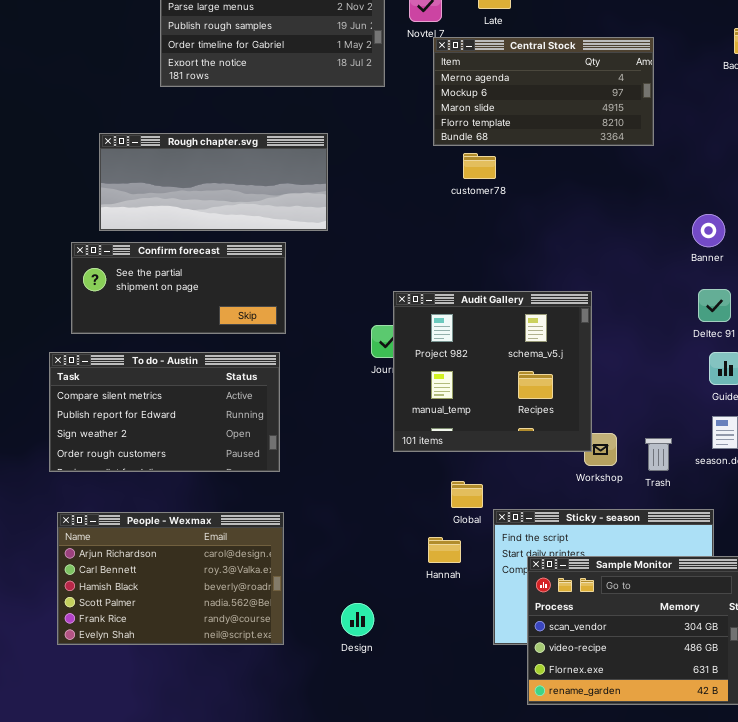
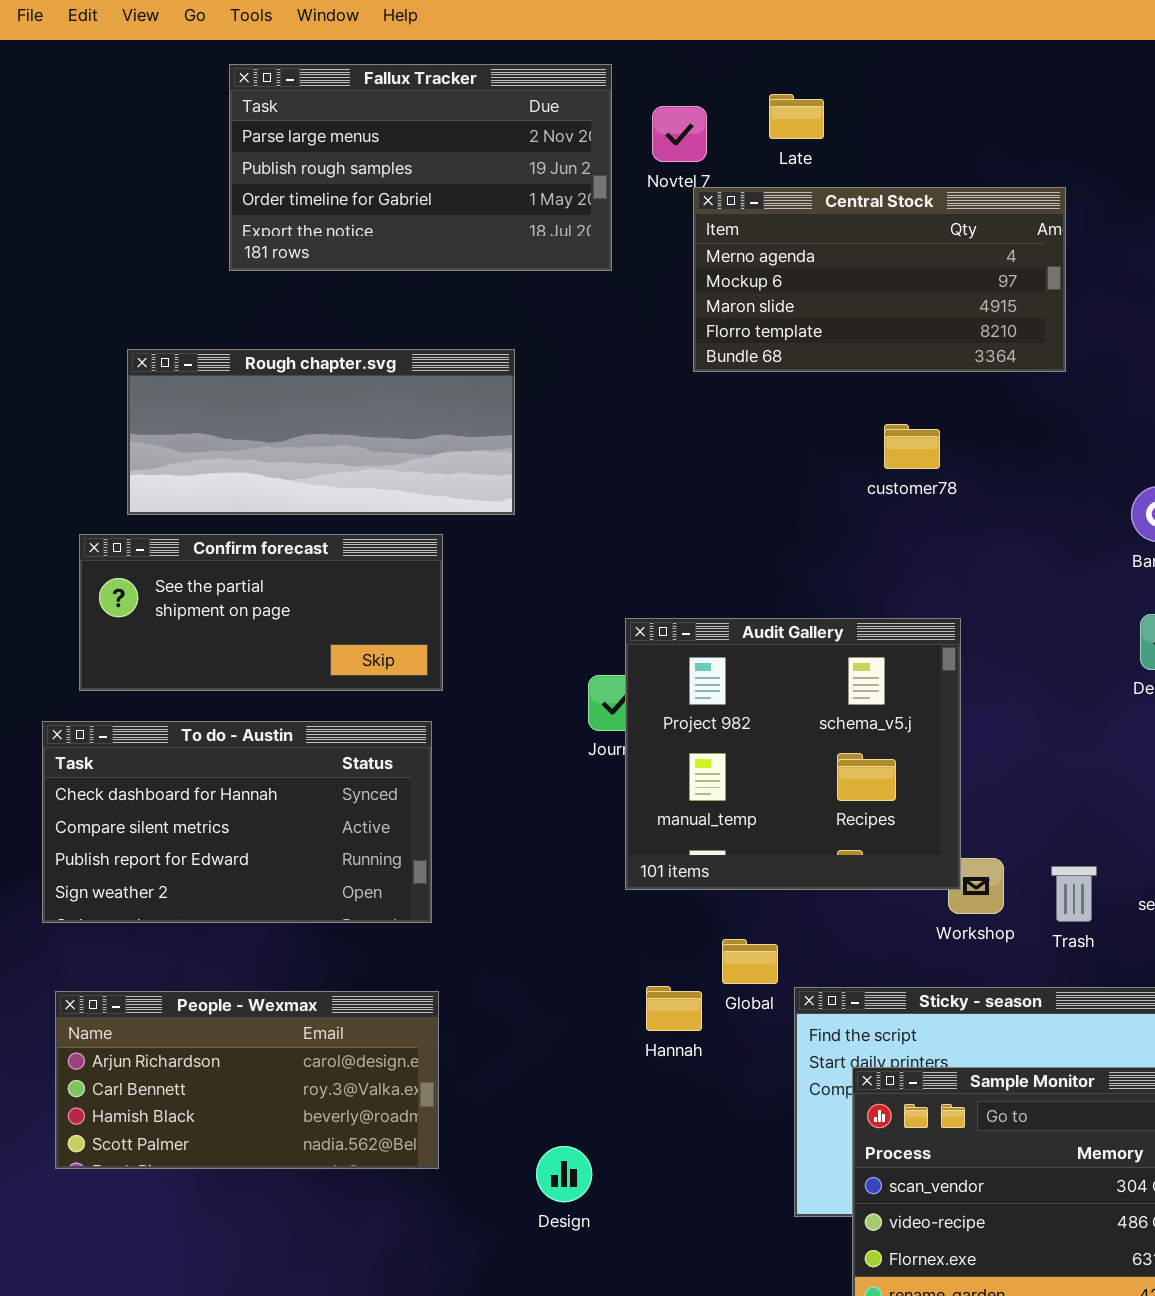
customer78: [463,153,496,179] -> [884,424,940,469], moved
To do - Austin: [49,352,280,472] -> [42,721,432,923], scrolled up 1 row
People - Wexmax: [57,512,284,645] -> [55,991,439,1169], resized
Hannah: [428,537,461,563] -> [646,986,702,1031], moved

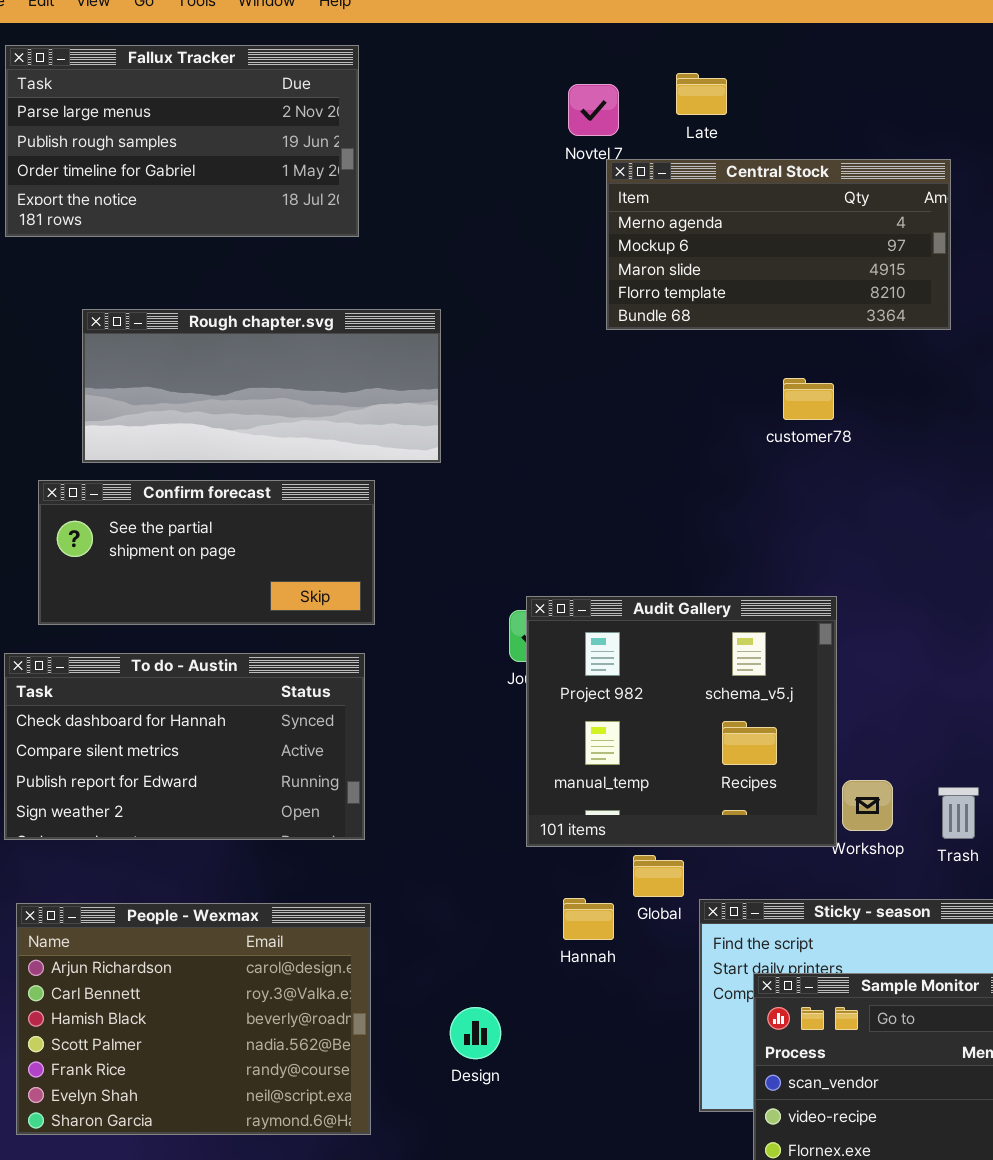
Fallux Tracker: [229,64,612,271] -> [5,45,359,237], moved
Audit Gallery: [625,618,961,890] -> [526,596,837,847], moved
People - Wexmax: [55,991,439,1169] -> [16,903,371,1135], resized
Design: [536,1146,592,1202] -> [450,1007,501,1059], moved

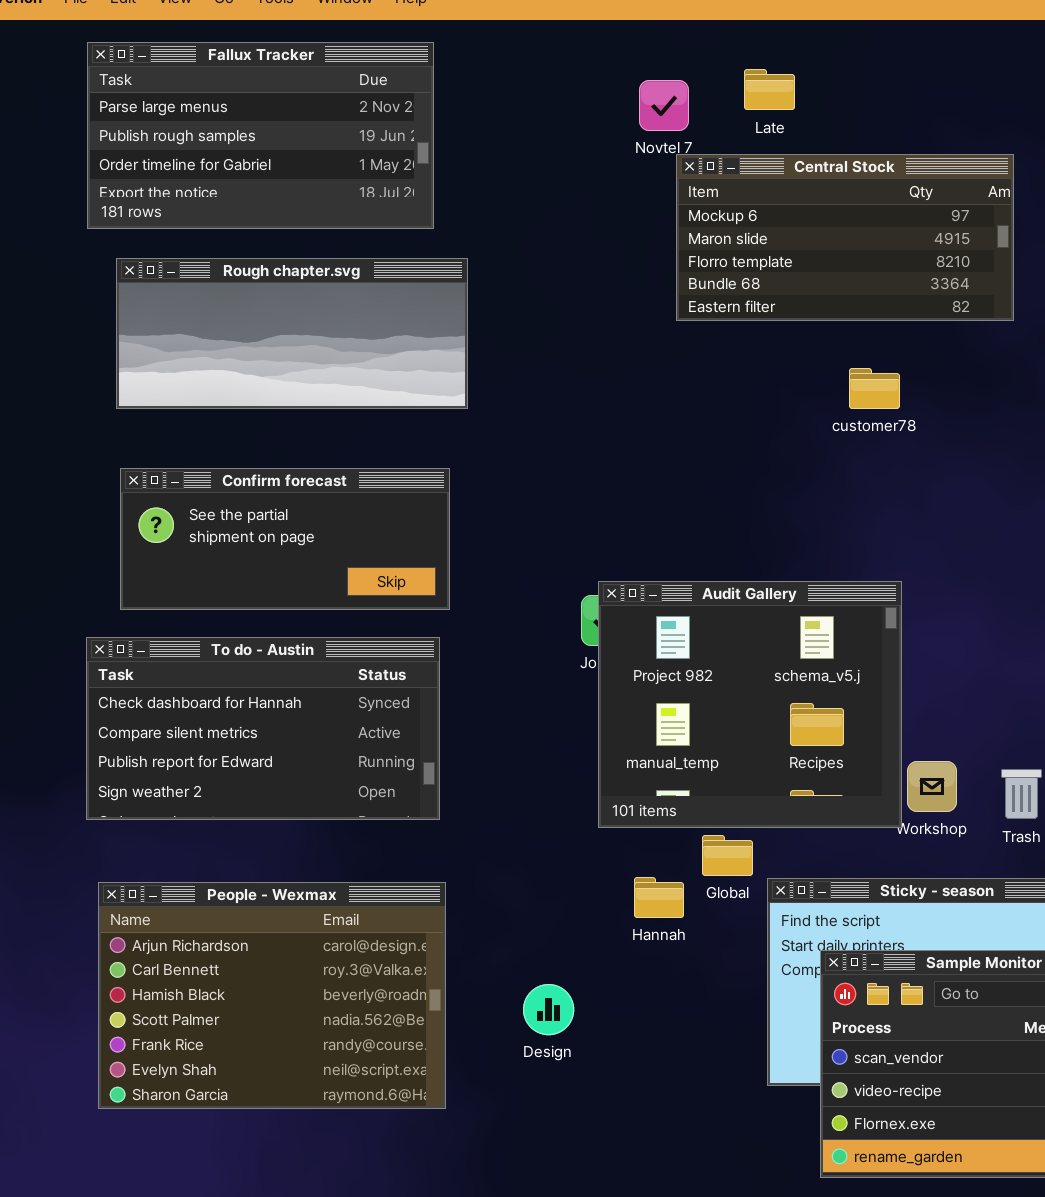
Central Stock: [606,159,951,330] -> [676,154,1014,321], scrolled down 1 row
Rough chapter.svg: [82,309,441,463] -> [116,258,468,409], moved

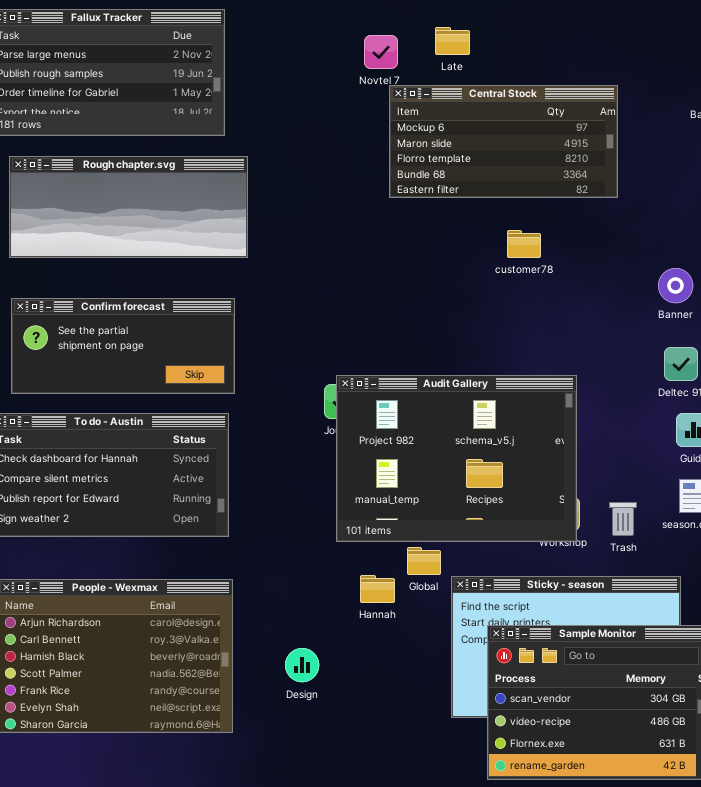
Audit Gallery: [598,581,902,828] -> [336,375,577,542], resized

